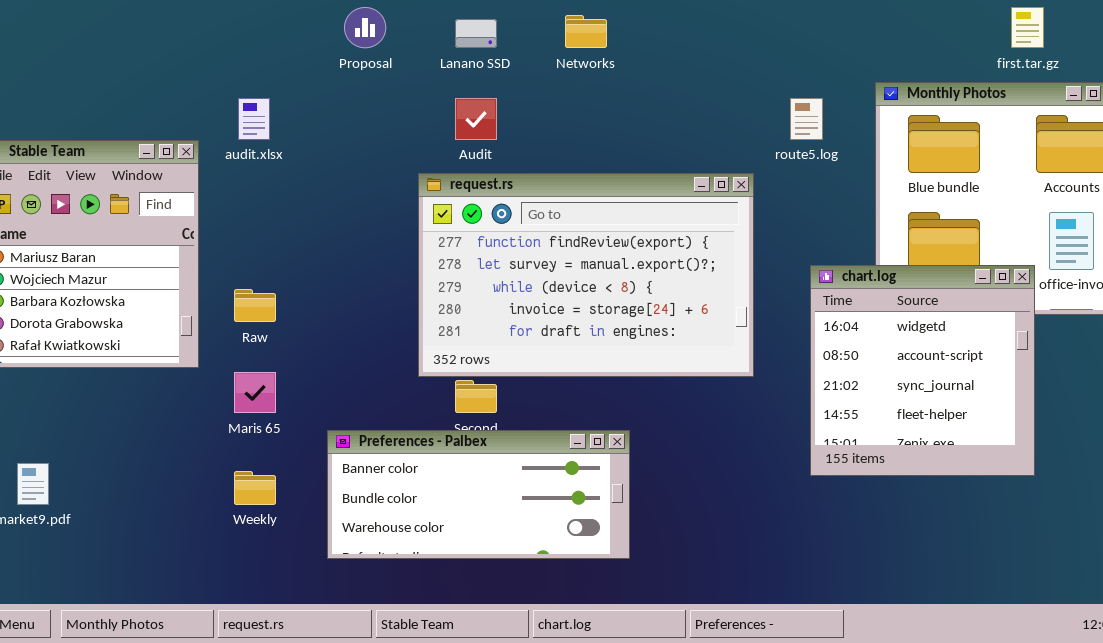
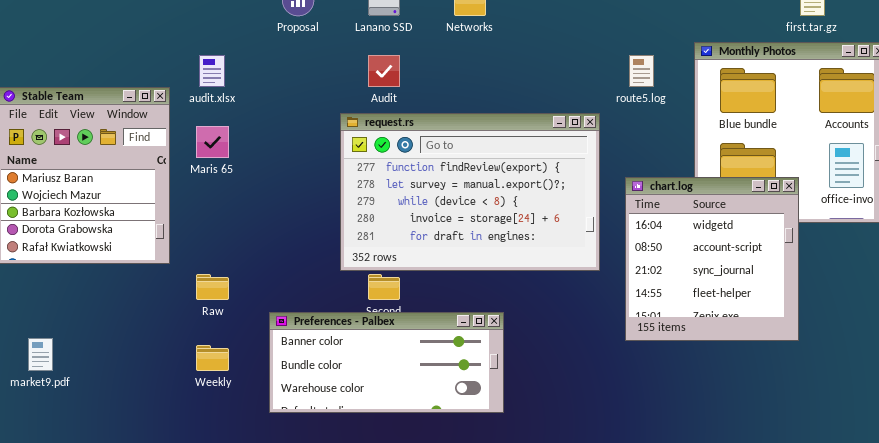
chart.log: [810,265,1035,476] -> [625,177,799,341], moved
Raw: [234,289,276,322] -> [196,274,229,300], moved
Maris 65: [234,372,276,413] -> [196,126,229,158], moved

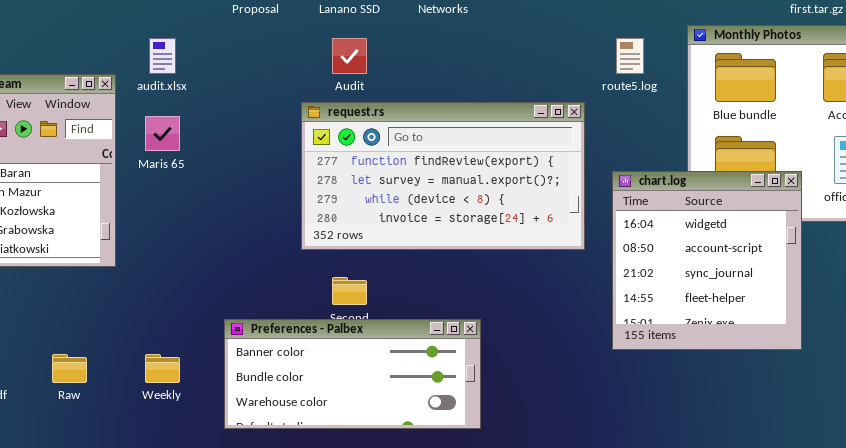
request.rs: [340,113,600,271] -> [301,102,585,250], resized
Raw: [196,274,229,300] -> [52,354,87,383], moved

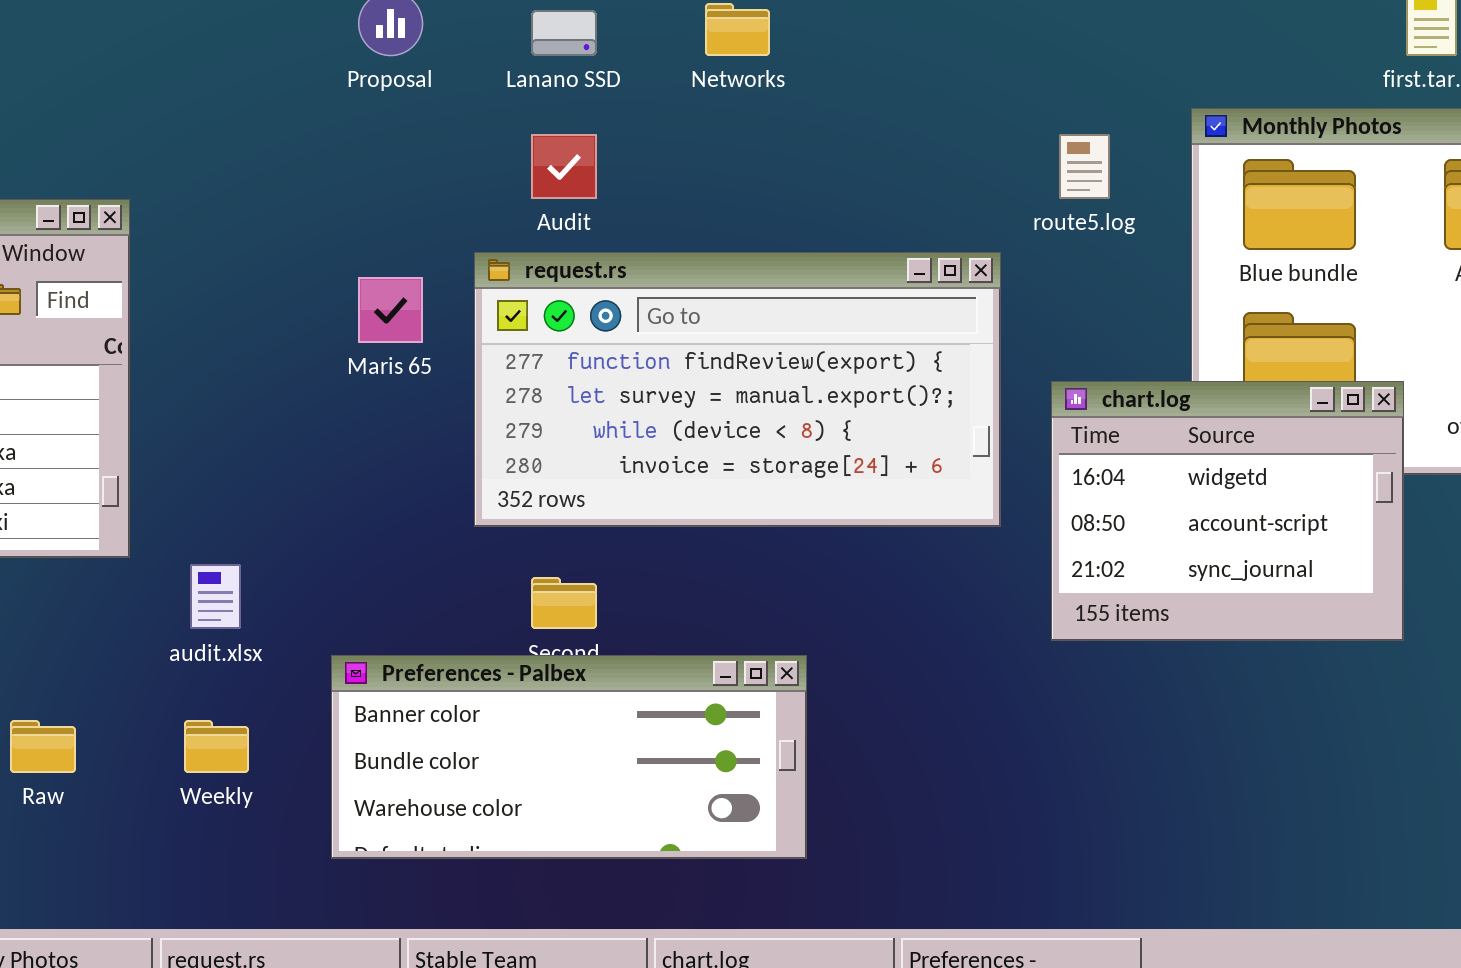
audit.xlsx: [149,38,176,74] -> [190,564,241,629], moved
Maris 65: [145,116,180,151] -> [358,277,423,343], moved
chart.log: [612,171,802,350] -> [1051,381,1404,641], resized

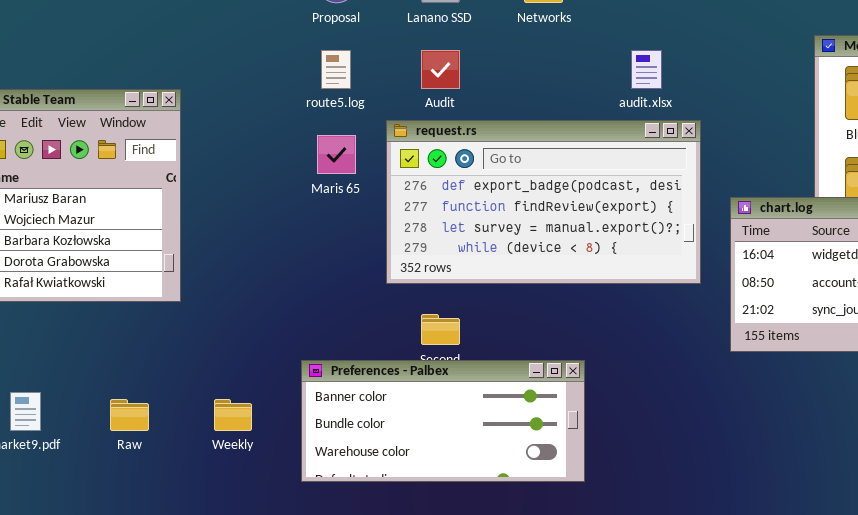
route5.log: [1059,134,1110,199] -> [321,50,351,89], moved
request.rs: [474,252,1001,527] -> [386,120,701,284], scrolled up 1 row
audit.xlsx: [190,564,241,629] -> [631,50,662,89], moved

